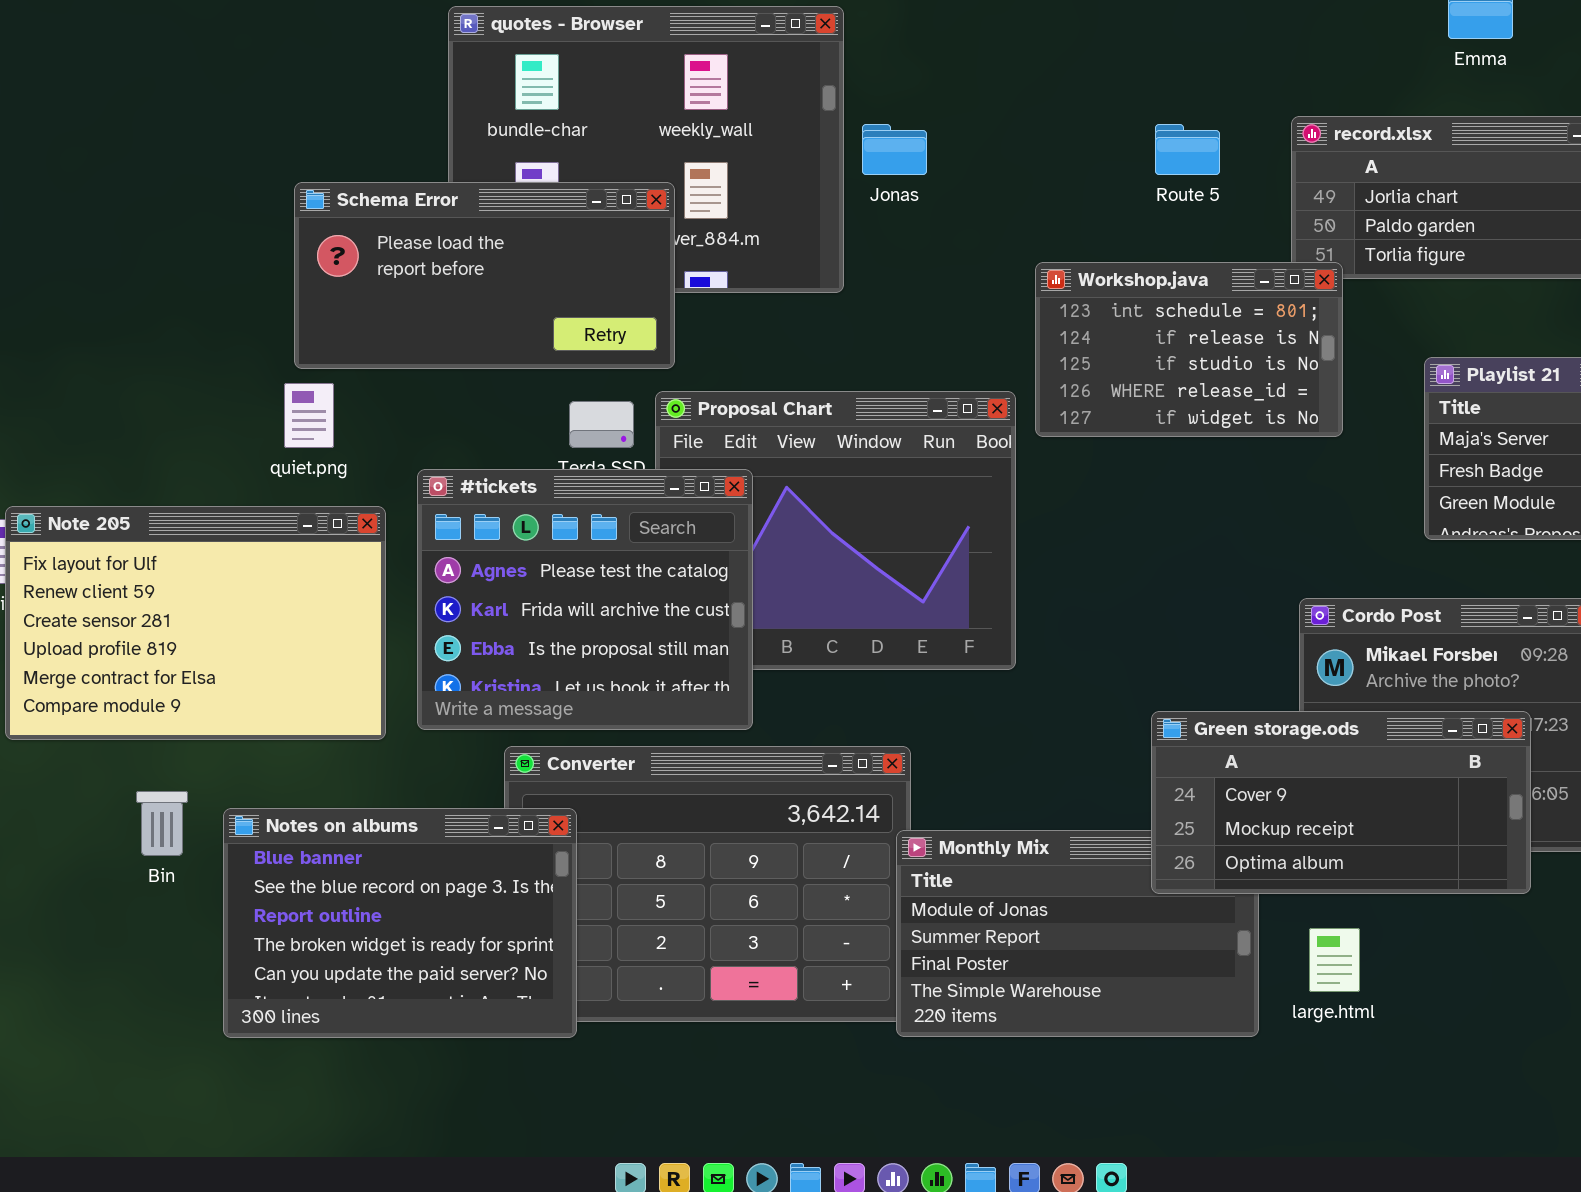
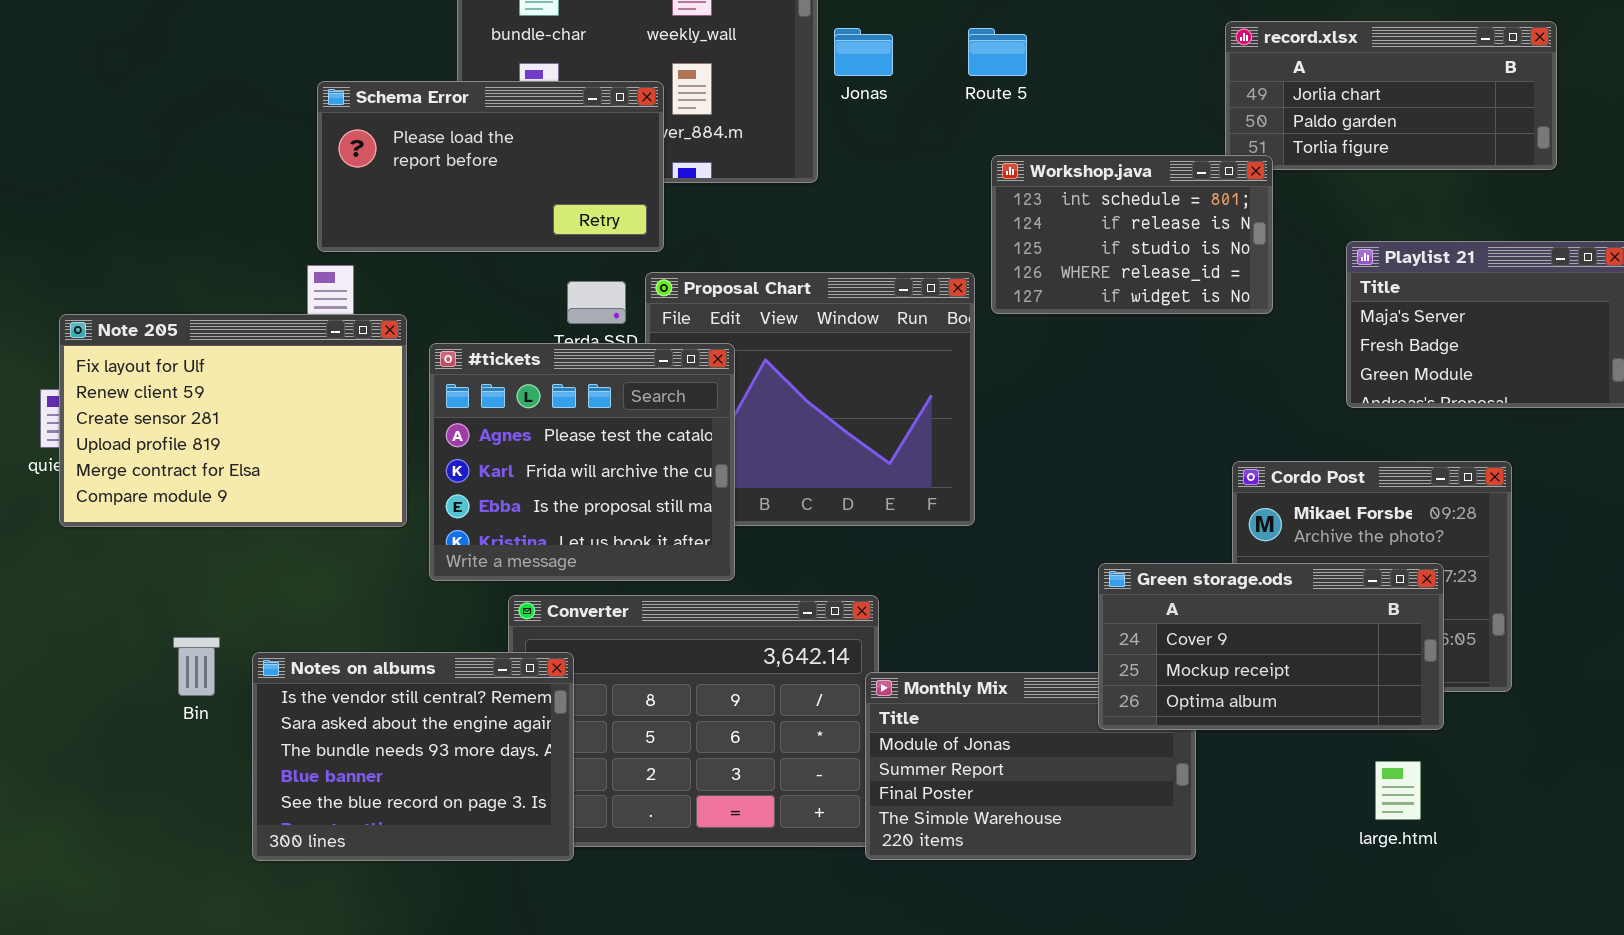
Route 5: [1155,124,1220,175] -> [968,28,1027,76], moved
Note 205: [5,506,386,740] -> [59,314,407,527], moved
Notes on albums: [223,808,577,1038] -> [252,652,574,861], scrolled up 3 rows
large.html: [1309,928,1360,992] -> [1375,761,1421,820], moved

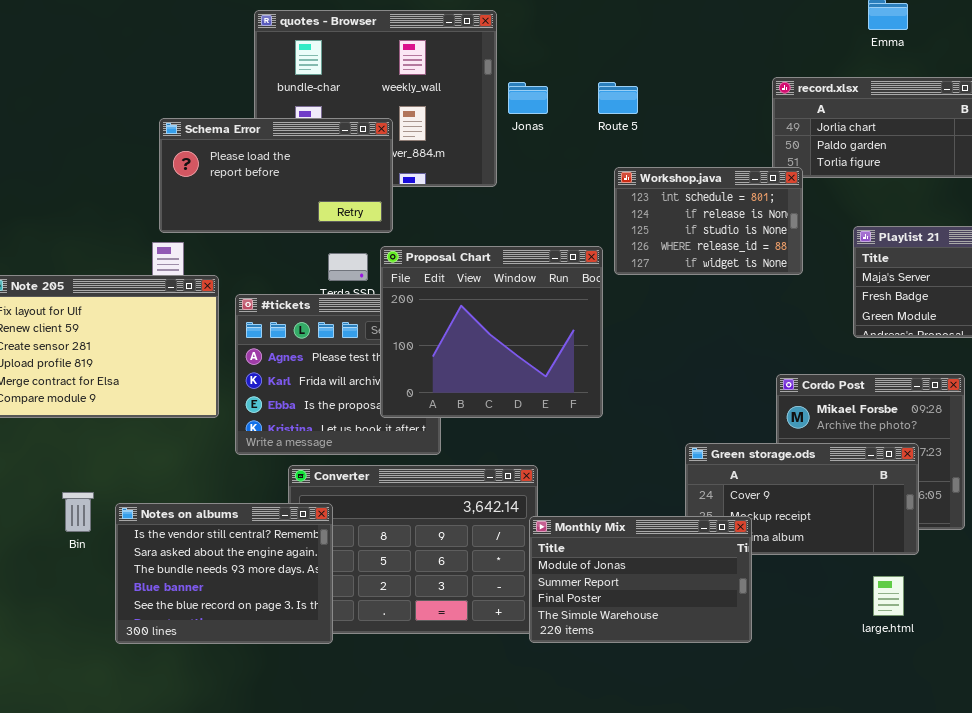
Proposal Chart: [645,272,975,526] -> [380,246,603,418], raised
Monthly Mix: [865,672,1196,860] -> [529,516,752,643], raised

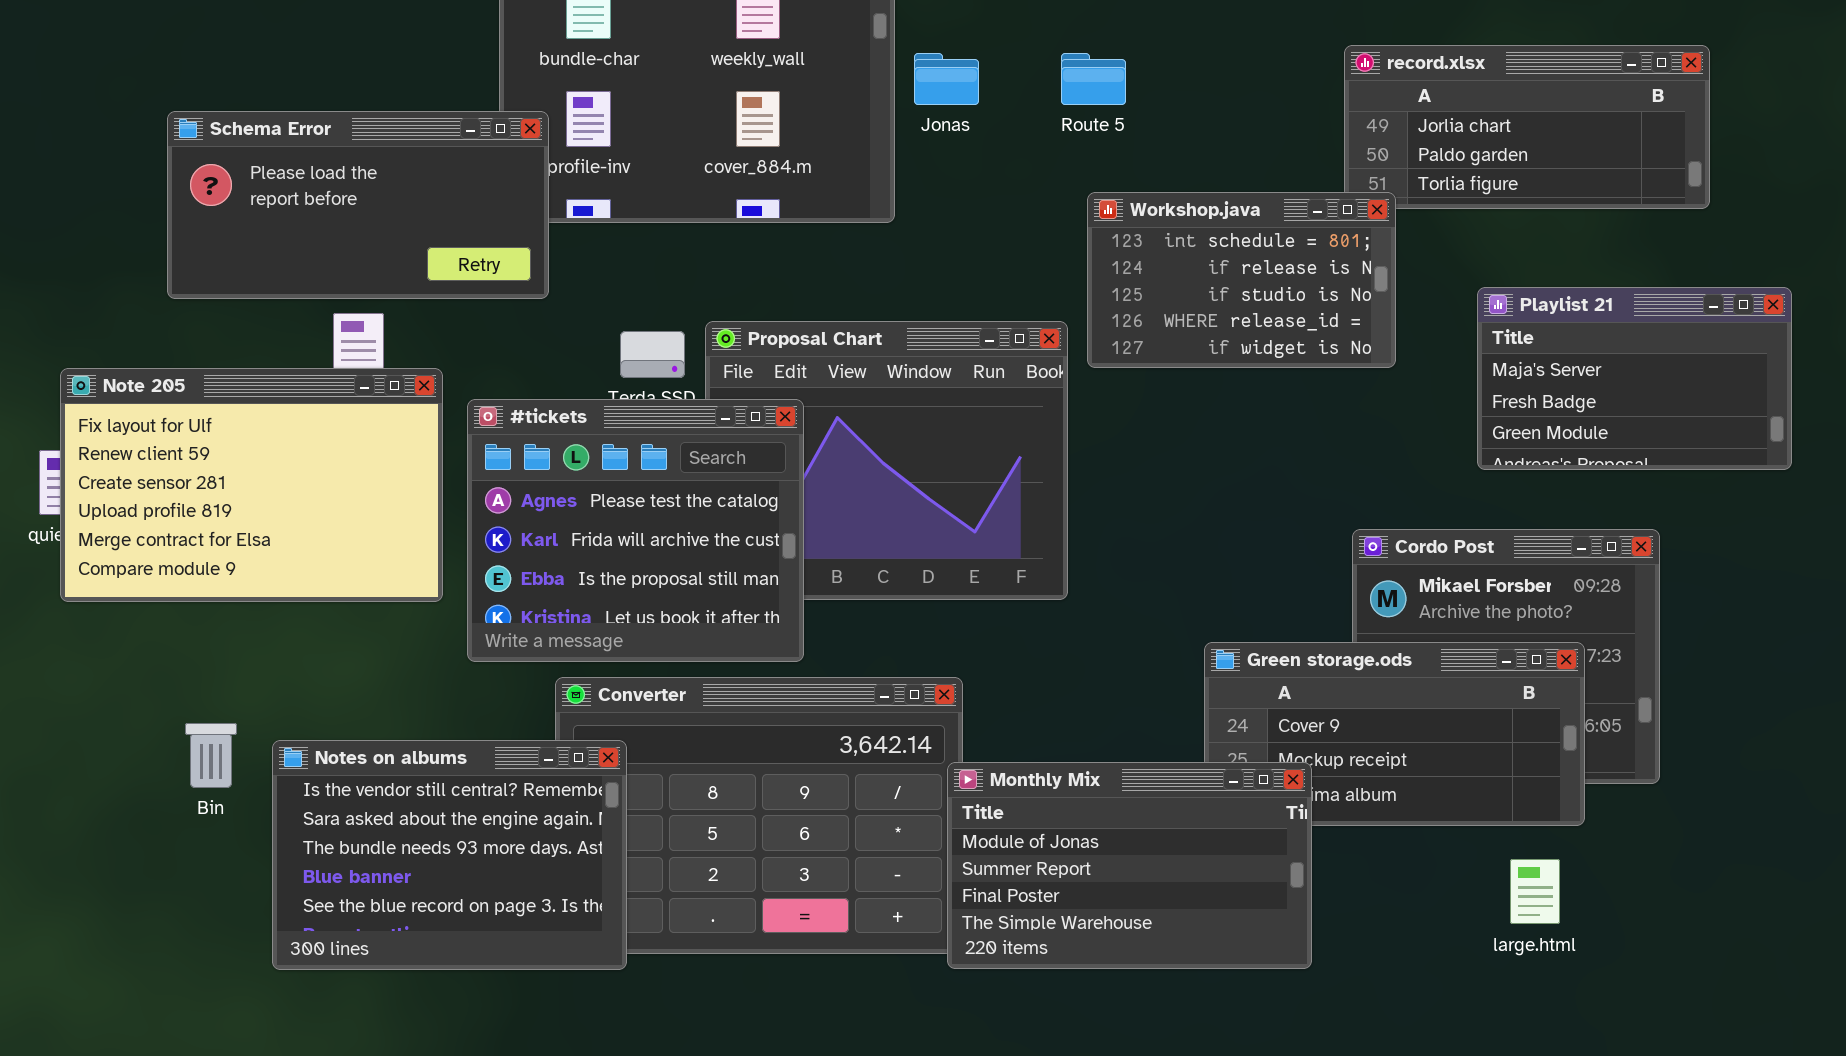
Schema Error: [159,118,393,233] -> [167,111,549,299], moved
#tickets: [235,294,441,455] -> [467,399,804,662], raised

